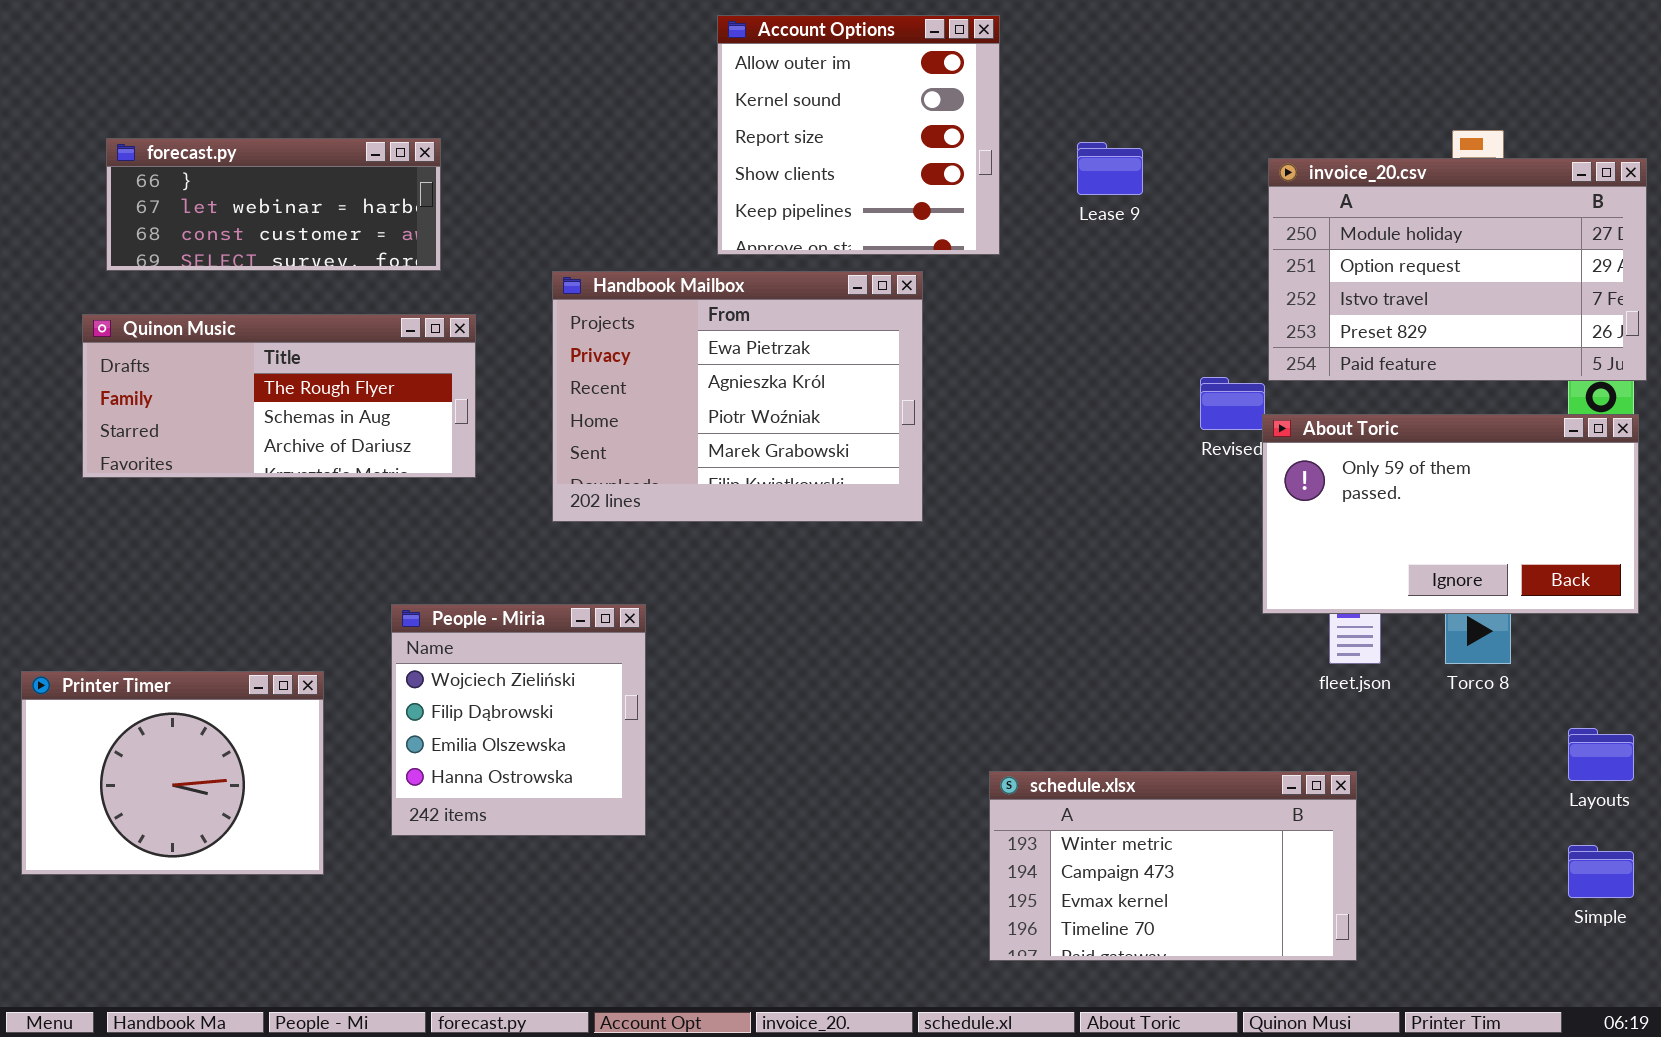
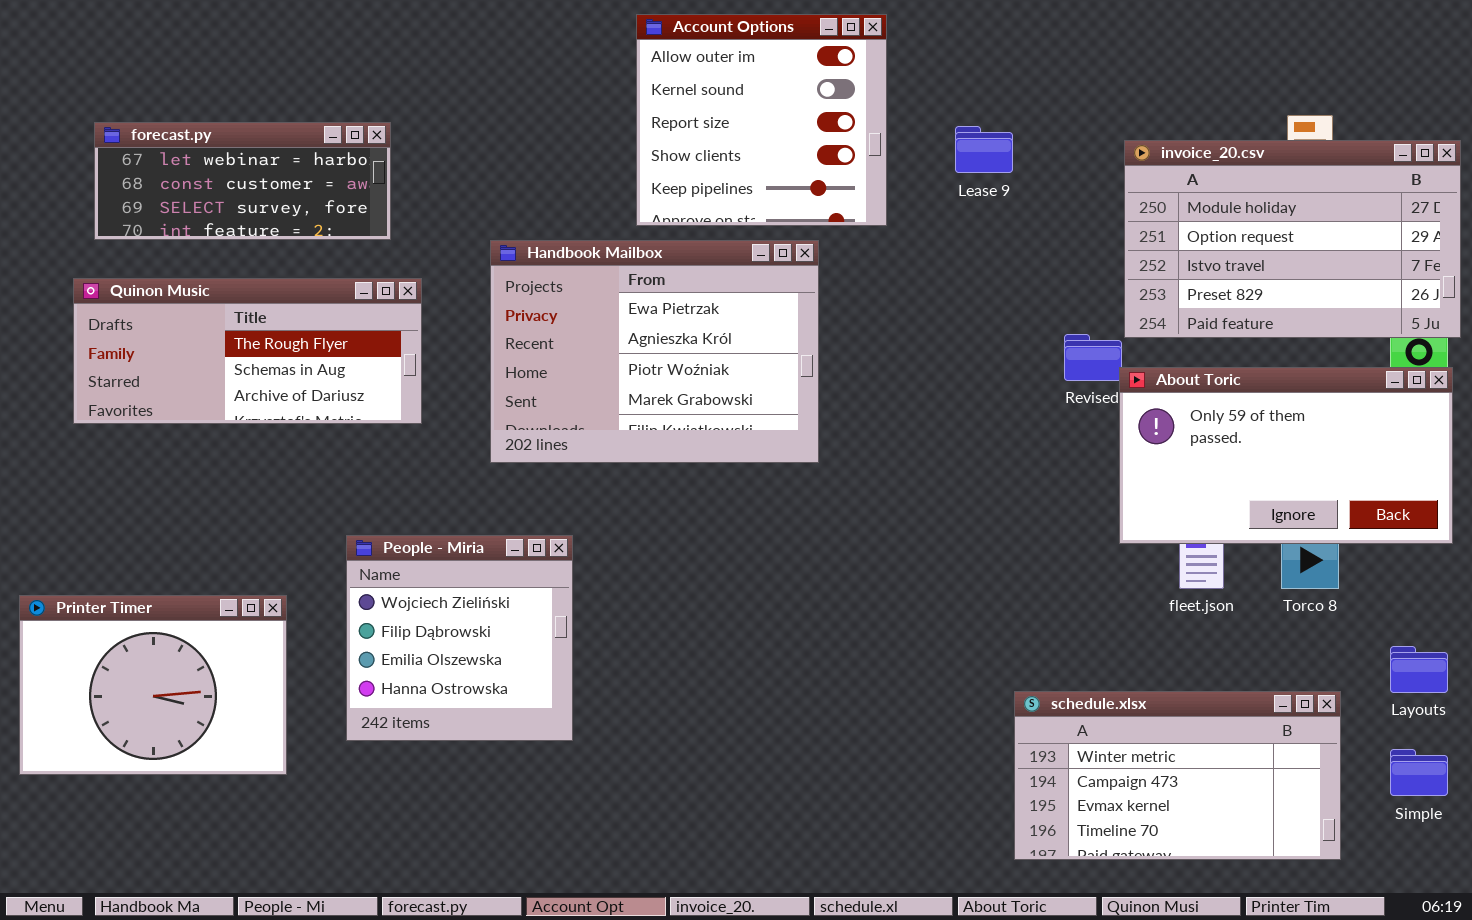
forecast.py: [106,138,441,271] -> [94,122,391,240], scrolled down 1 row
schedule.xlsx: [989,771,1357,961] -> [1014,691,1341,860], moved

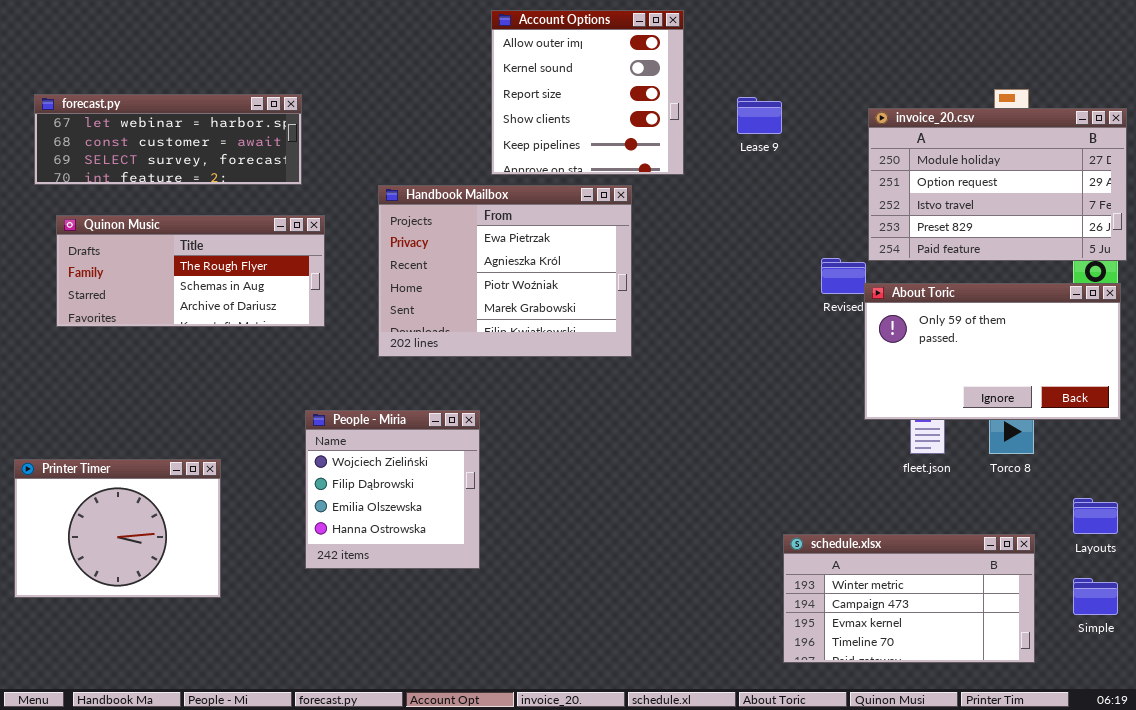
forecast.py: [94,122,391,240] -> [34,94,302,185], resized
People - Miria: [346,535,573,741] -> [305,410,480,569], moved

